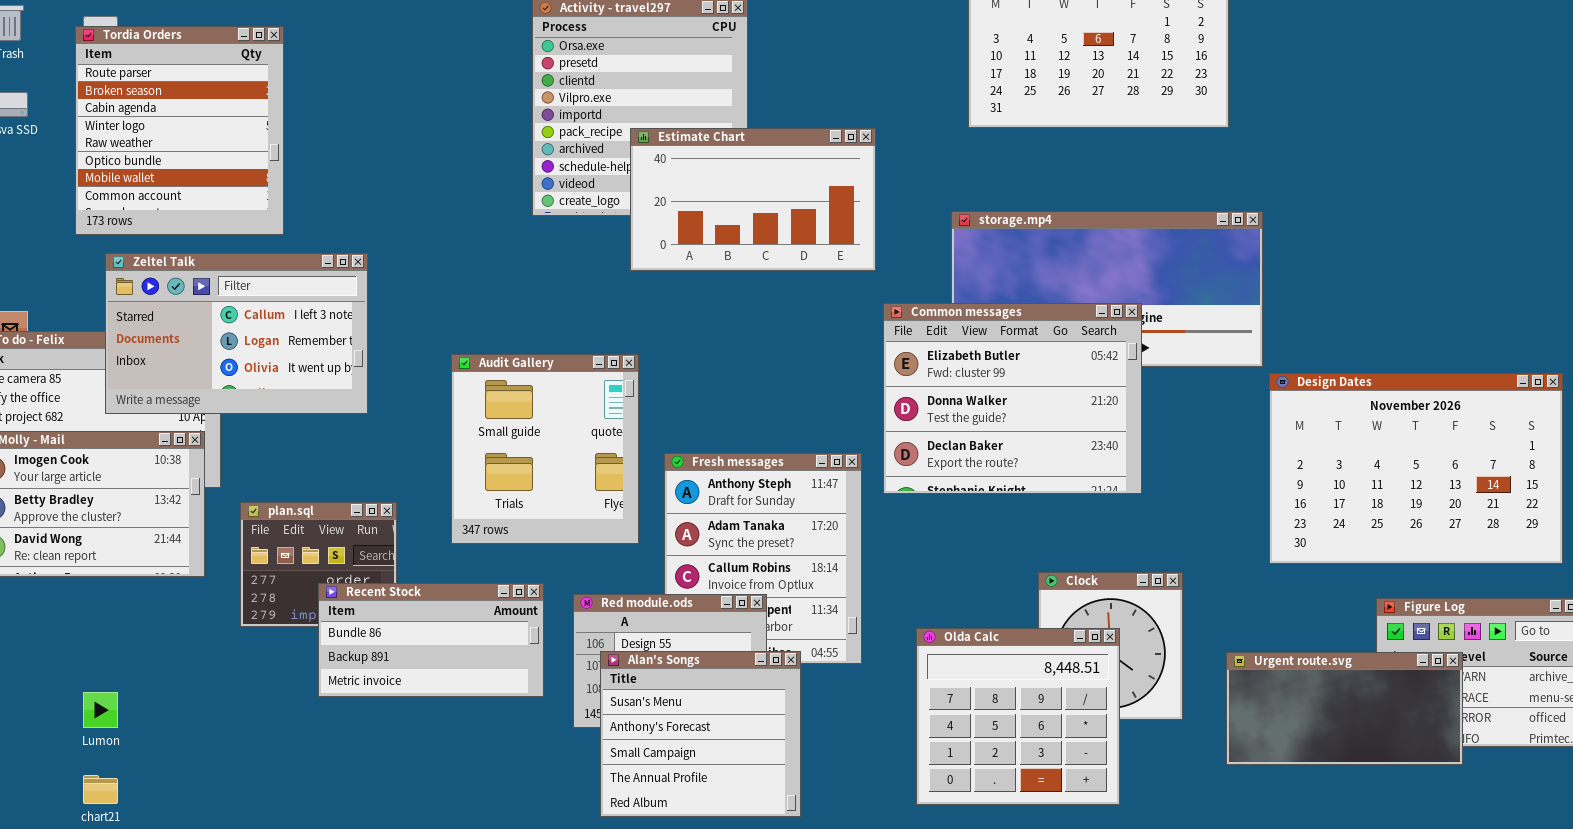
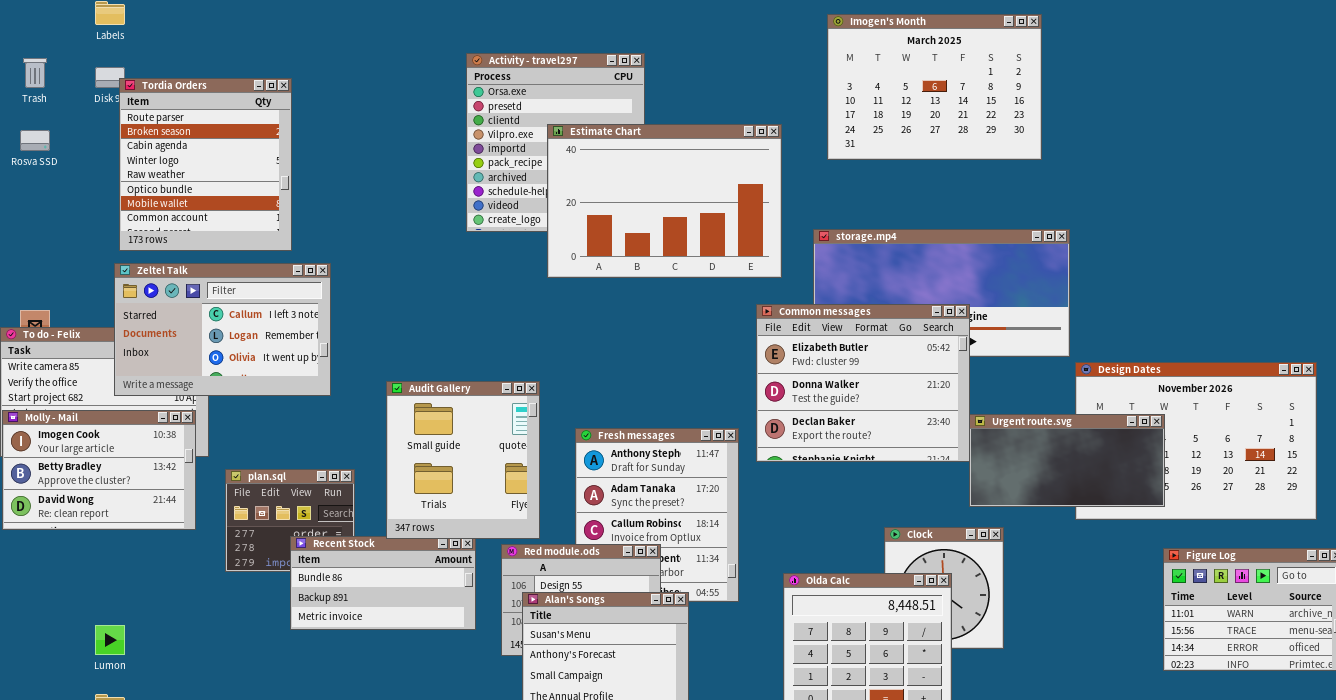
Tordia Orders: [75,26,284,235] -> [119,78,292,251], moved
Estimate Chart: [630,128,876,271] -> [547,124,782,278], resized
Audit Gallery: [451,354,639,544] -> [386,381,540,539], moved
Urgent route.svg: [1226,652,1463,765] -> [969,414,1165,507], moved

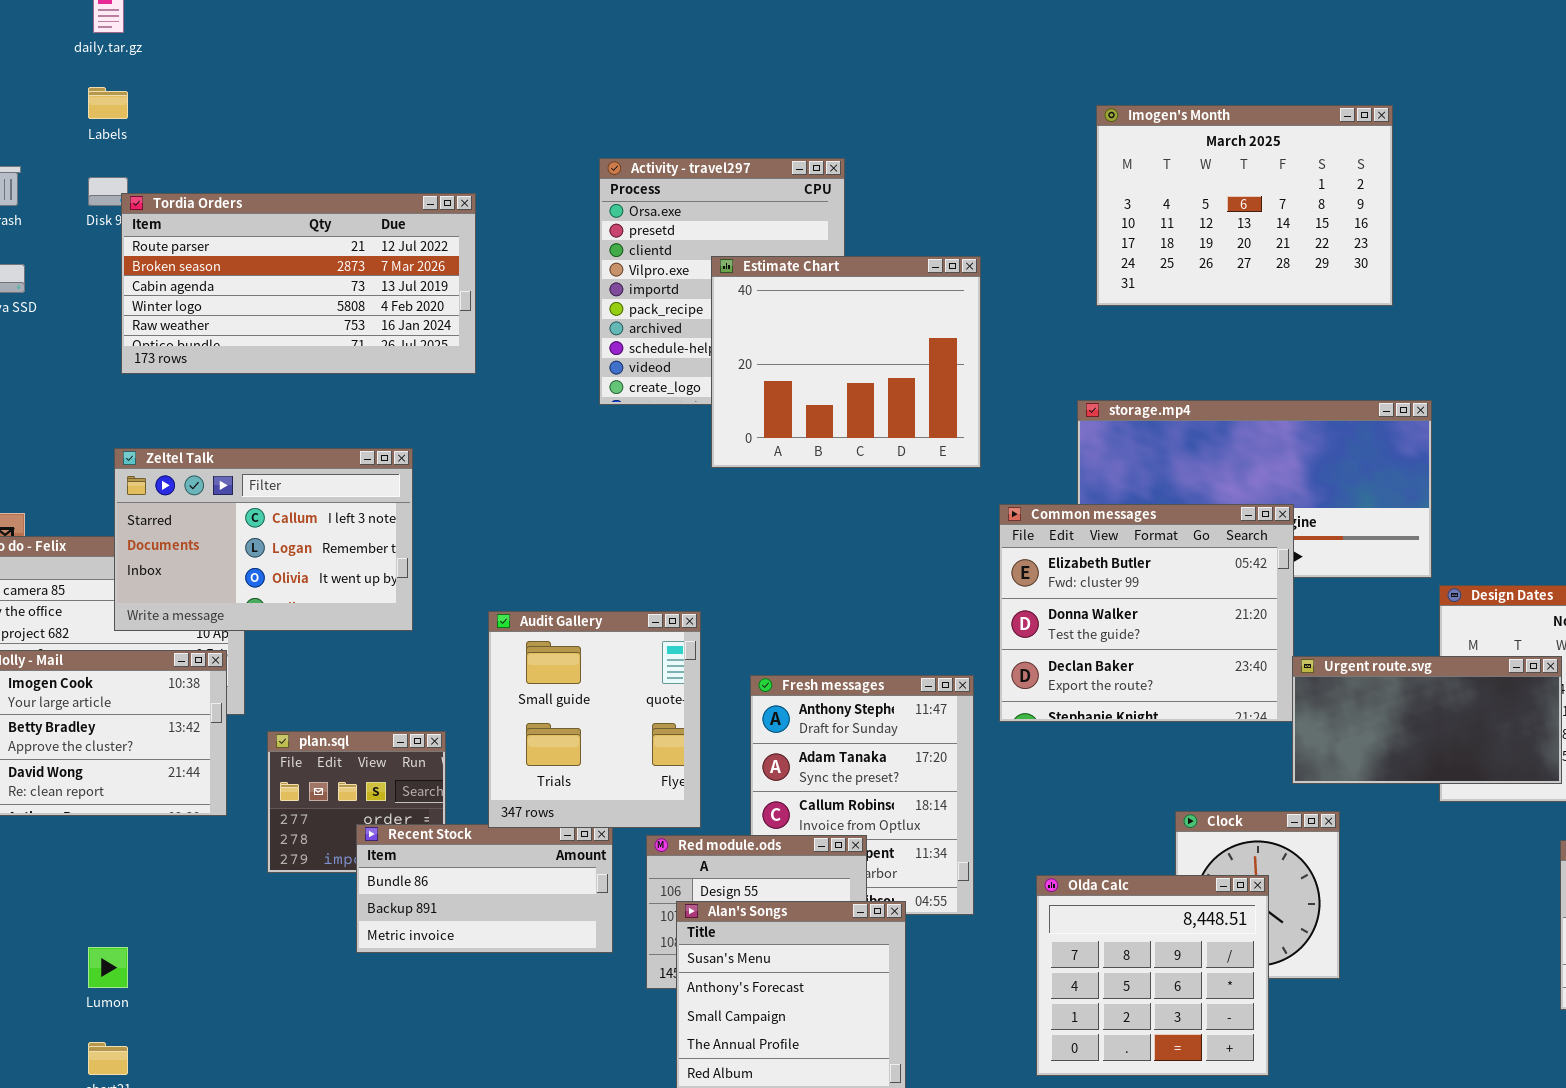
Tordia Orders: [119,78,292,251] -> [121,193,476,374], resized
Estimate Chart: [547,124,782,278] -> [711,256,981,468], resized

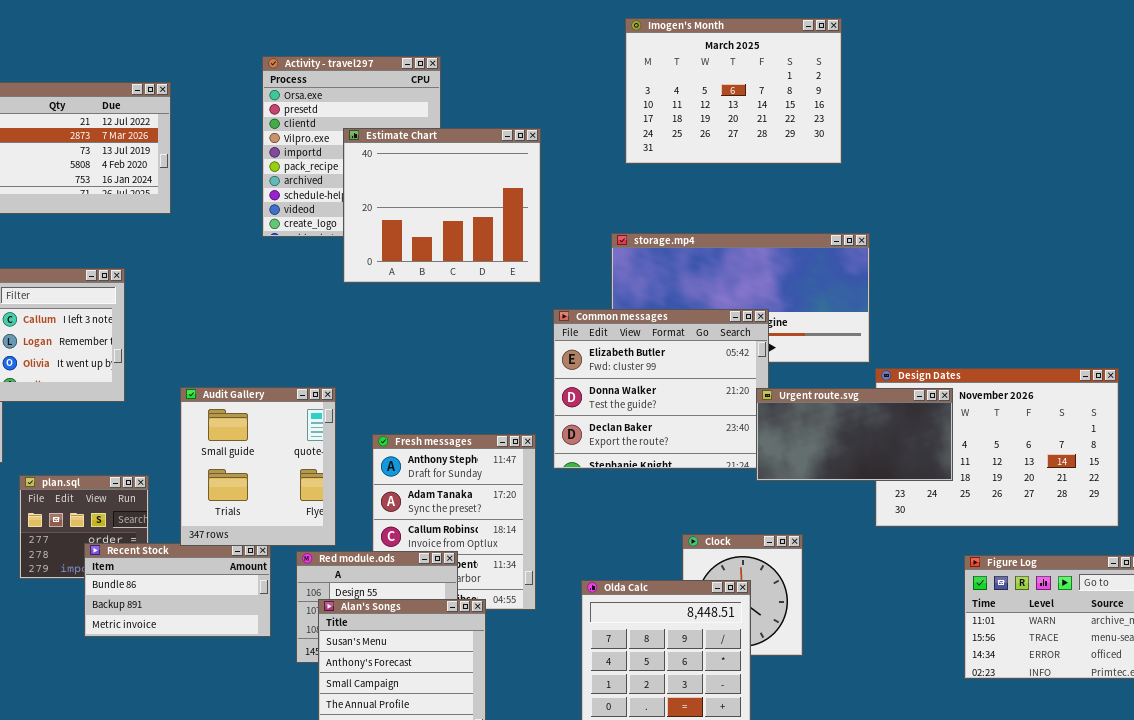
Urgent route.svg: [1292,656,1562,784] -> [756,388,953,481], moved

